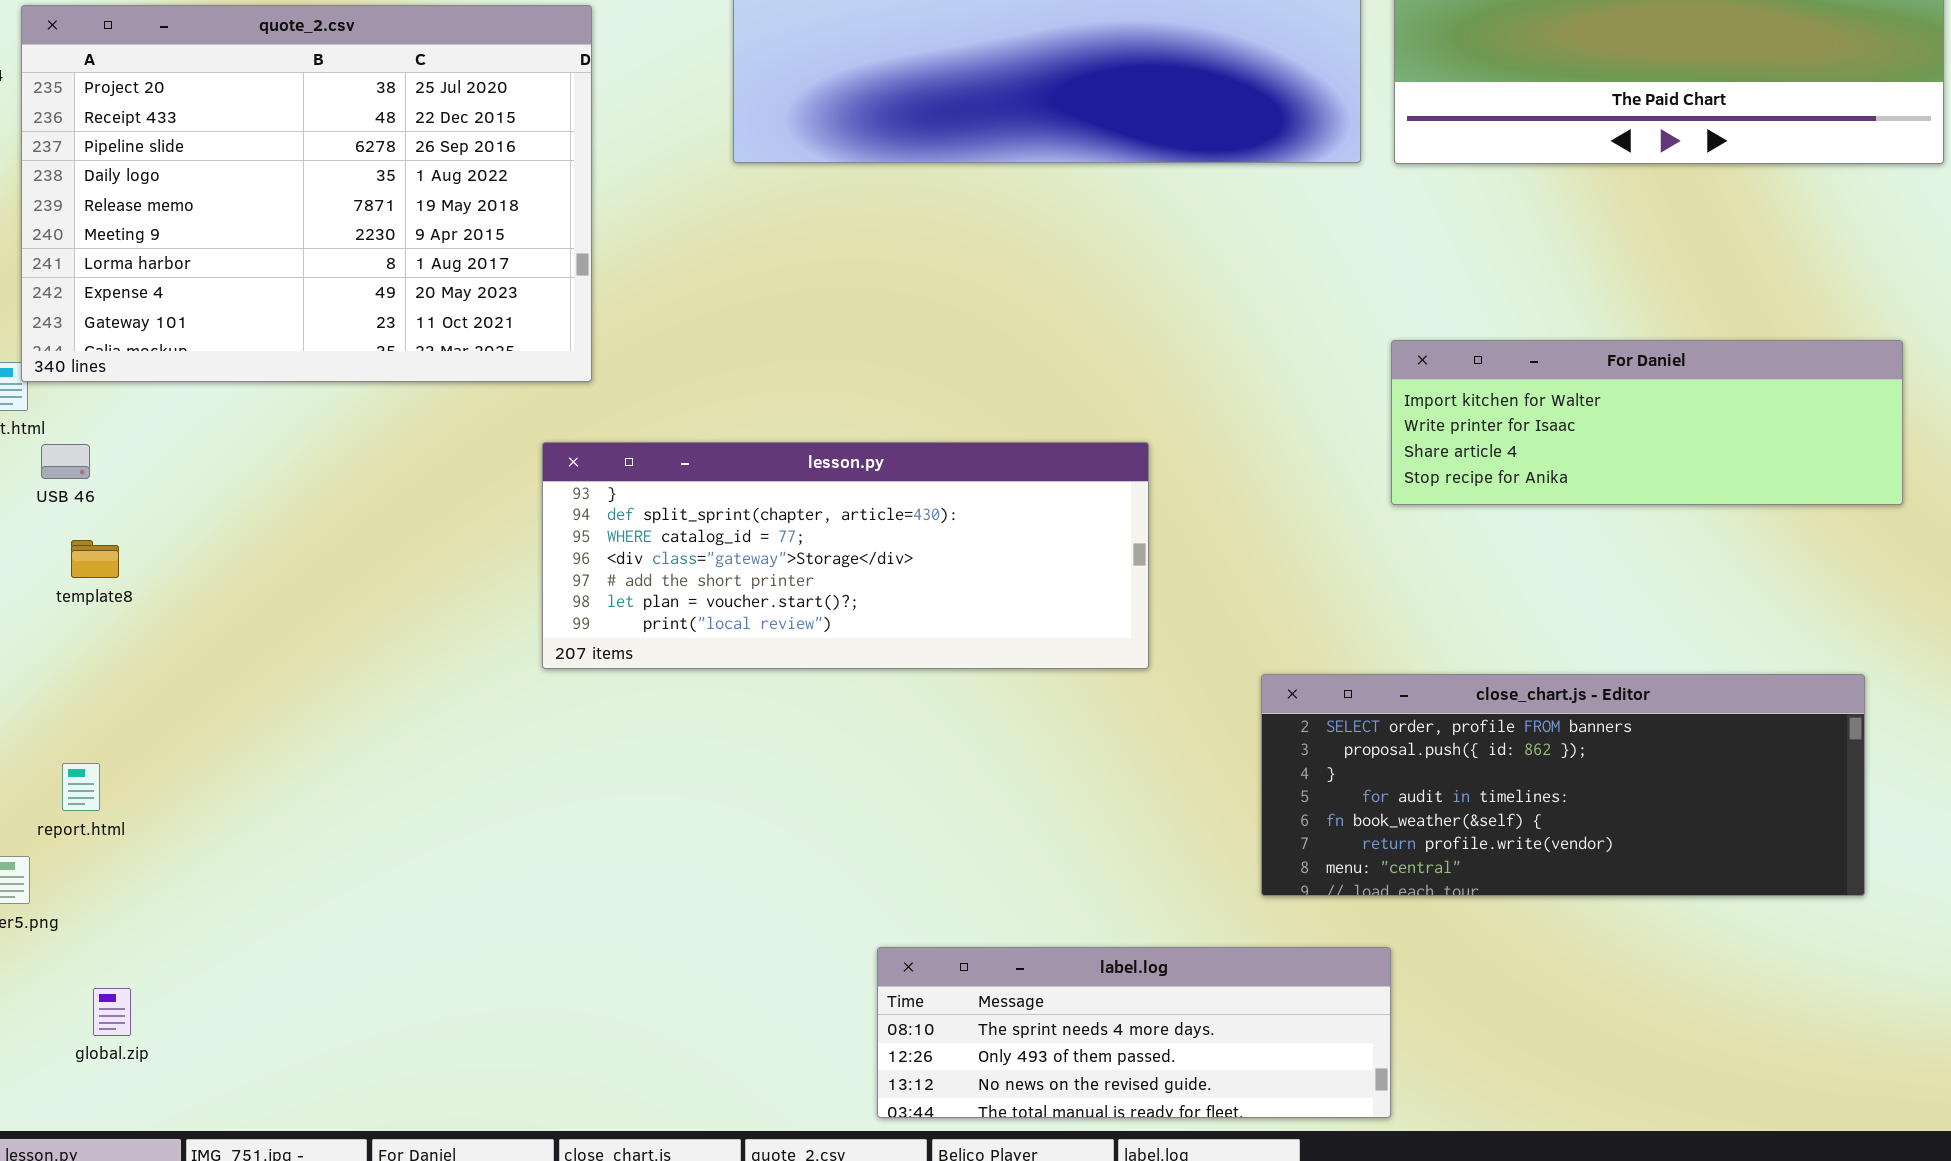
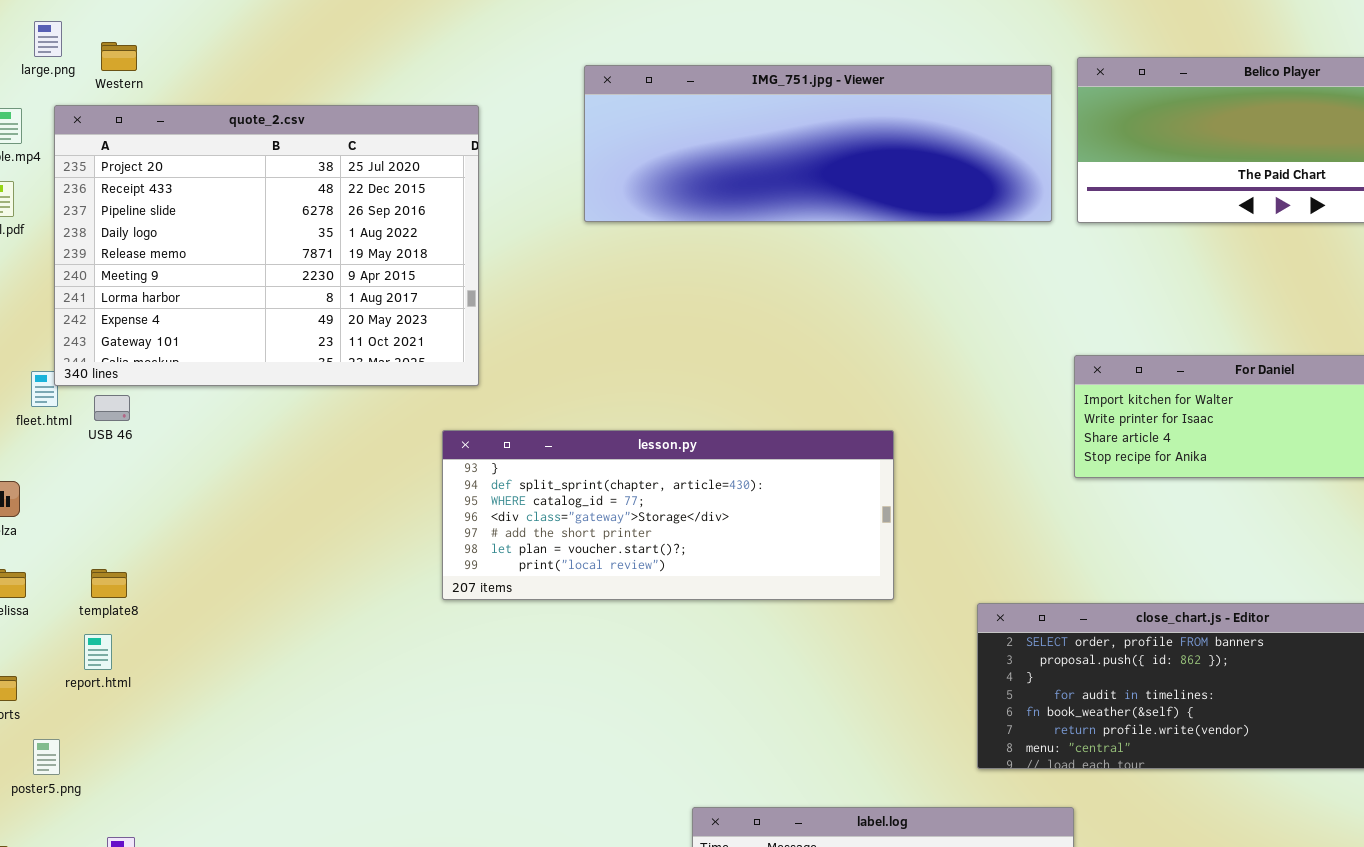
USB 46: [41,444,90,479] -> [94,395,130,421], moved
template8: [71,540,119,578] -> [91,569,127,598], moved
report.html: [62,763,100,811] -> [84,634,112,670], moved

